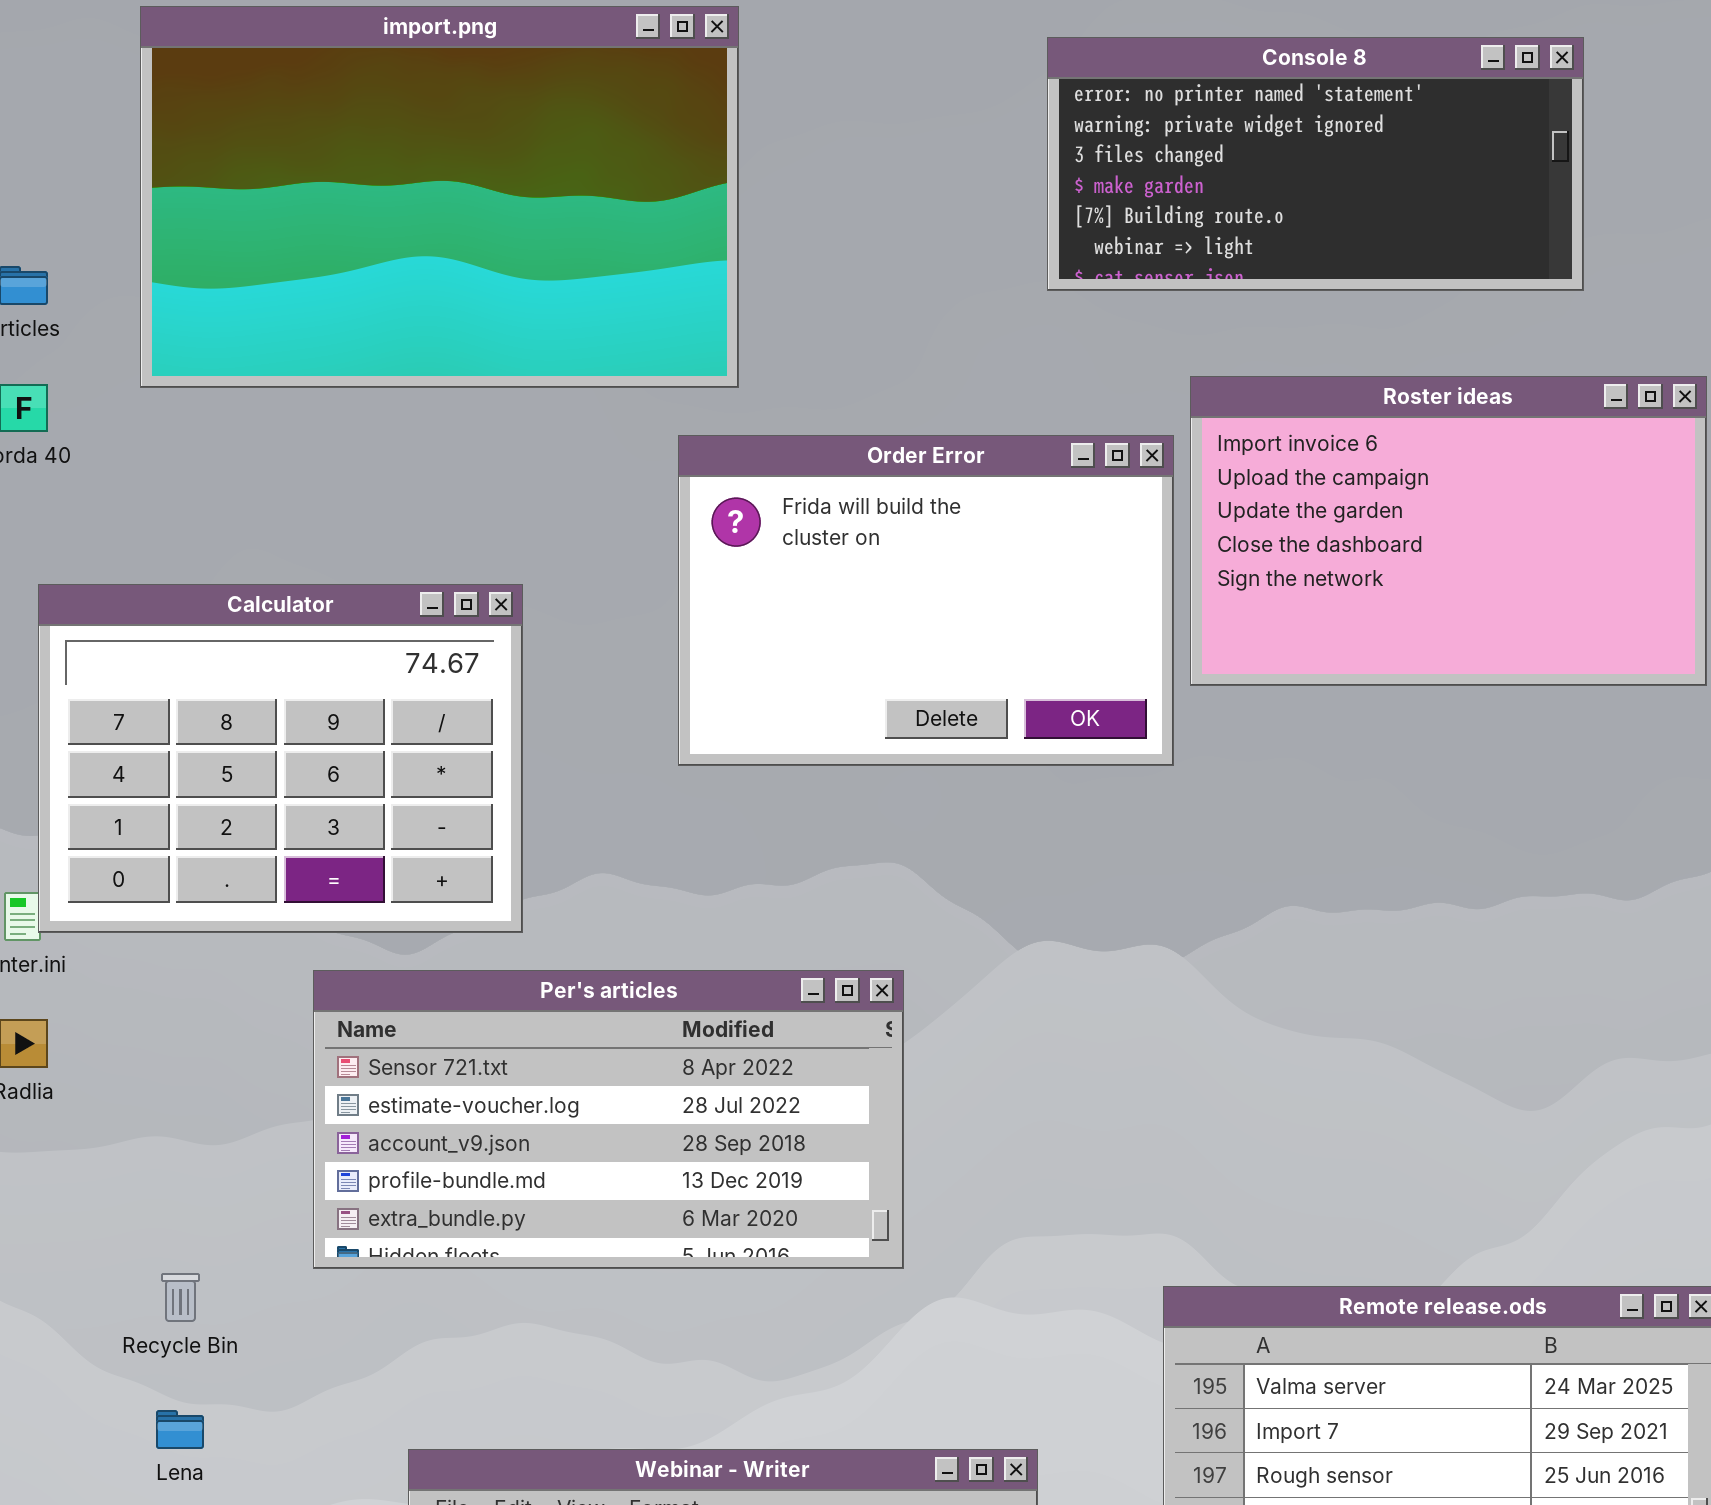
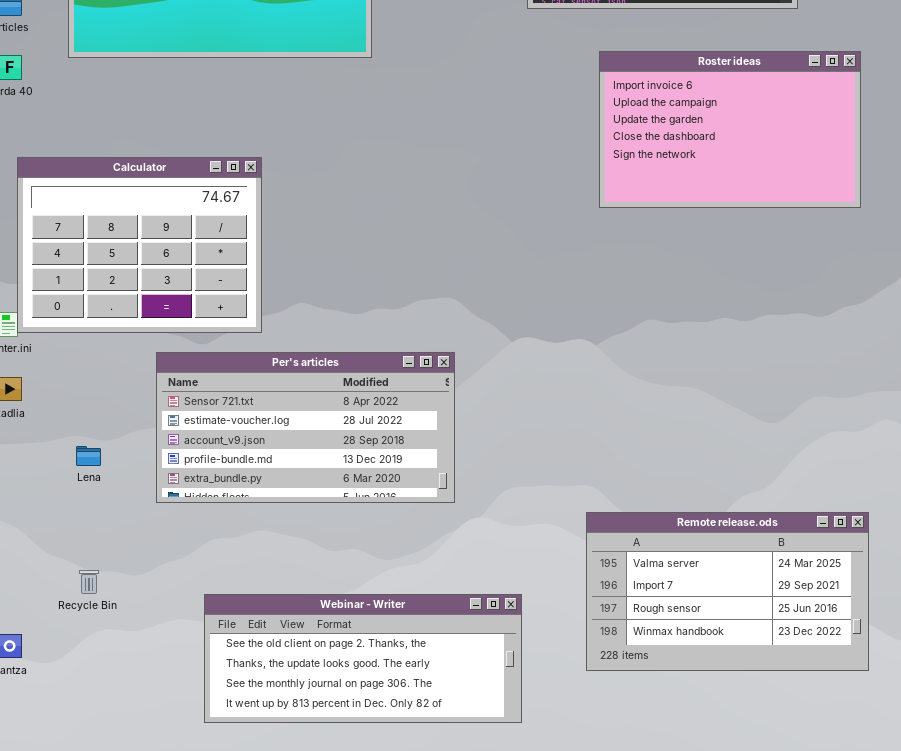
Order Error: [678,435,1174,766] -> none, closed
Recycle Bin: [161,1273,200,1322] -> [79,570,99,594], moved
Lena: [156,1410,204,1449] -> [76,446,101,466], moved

